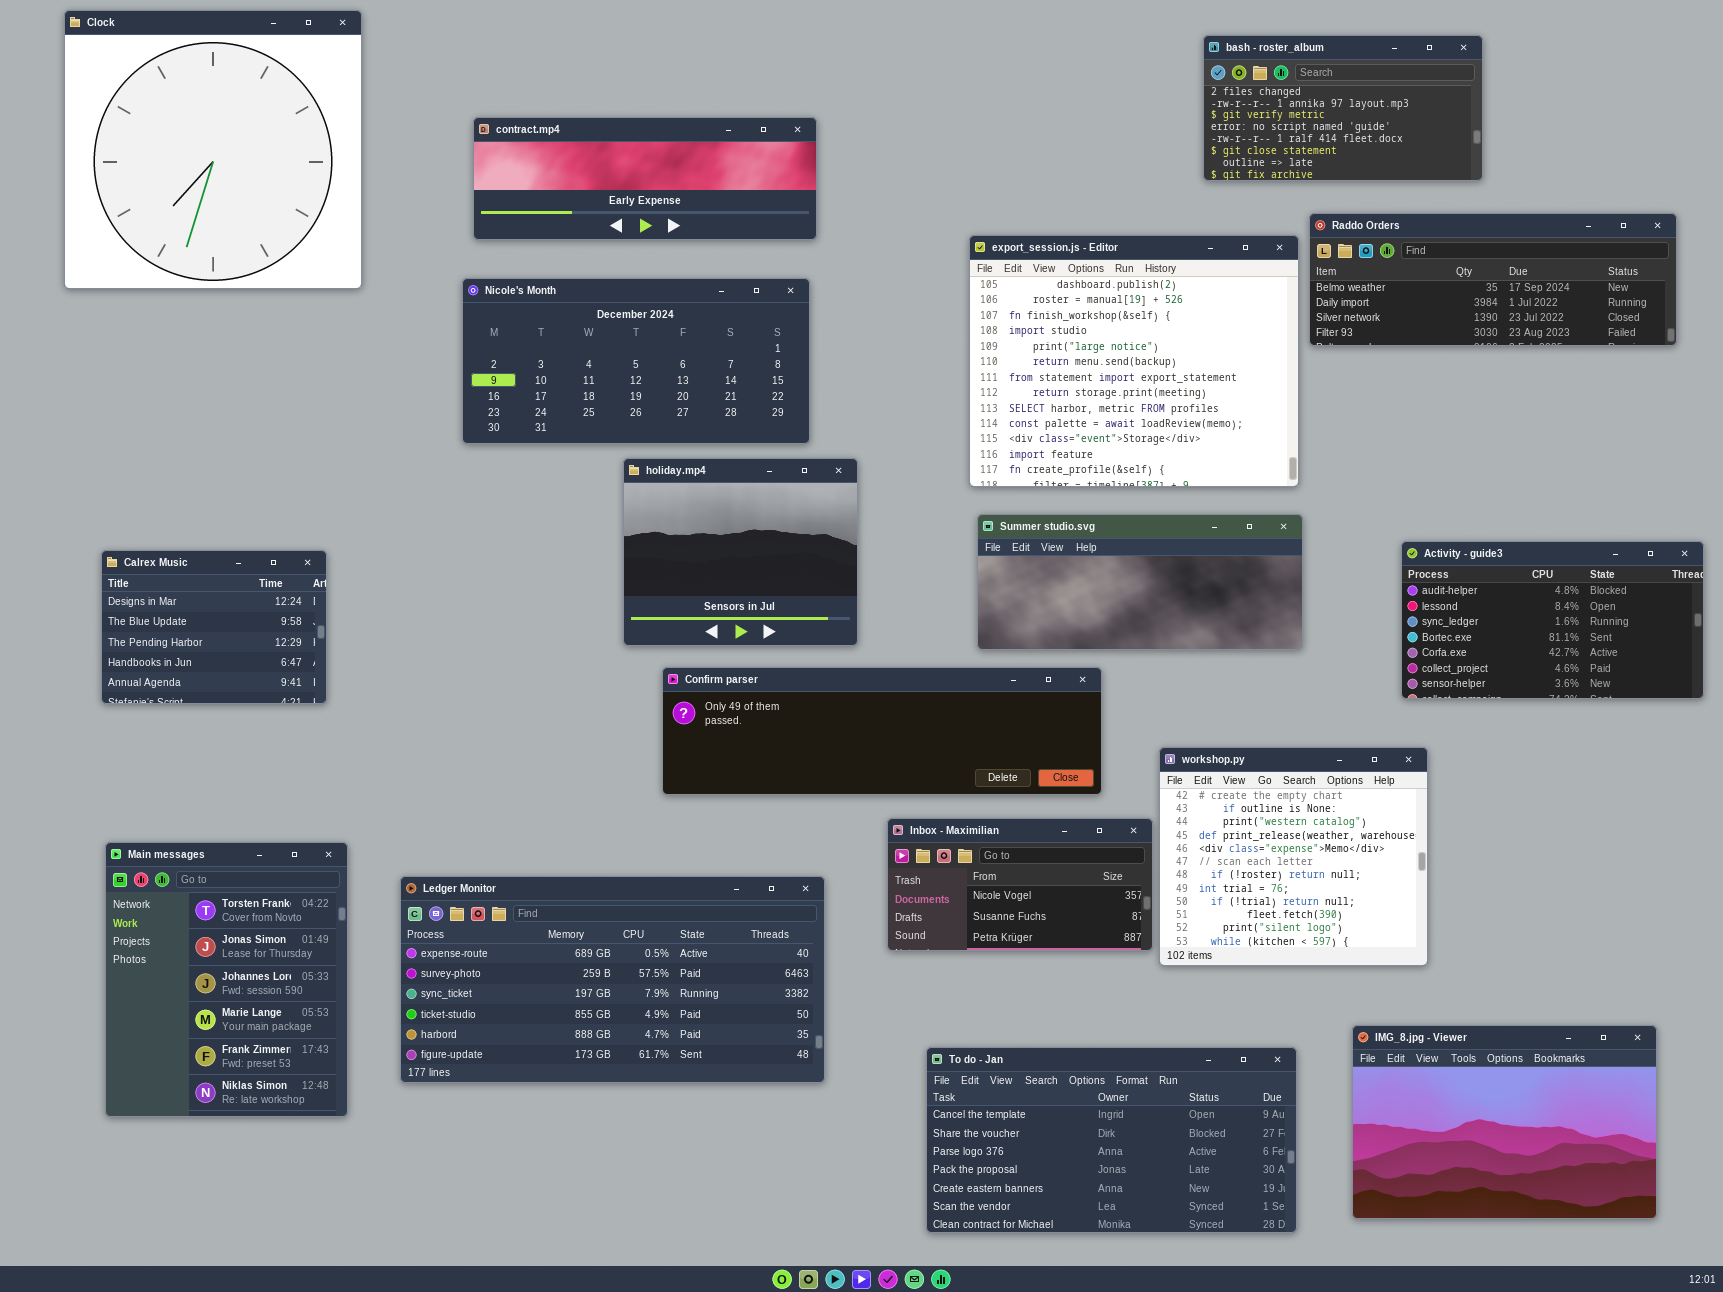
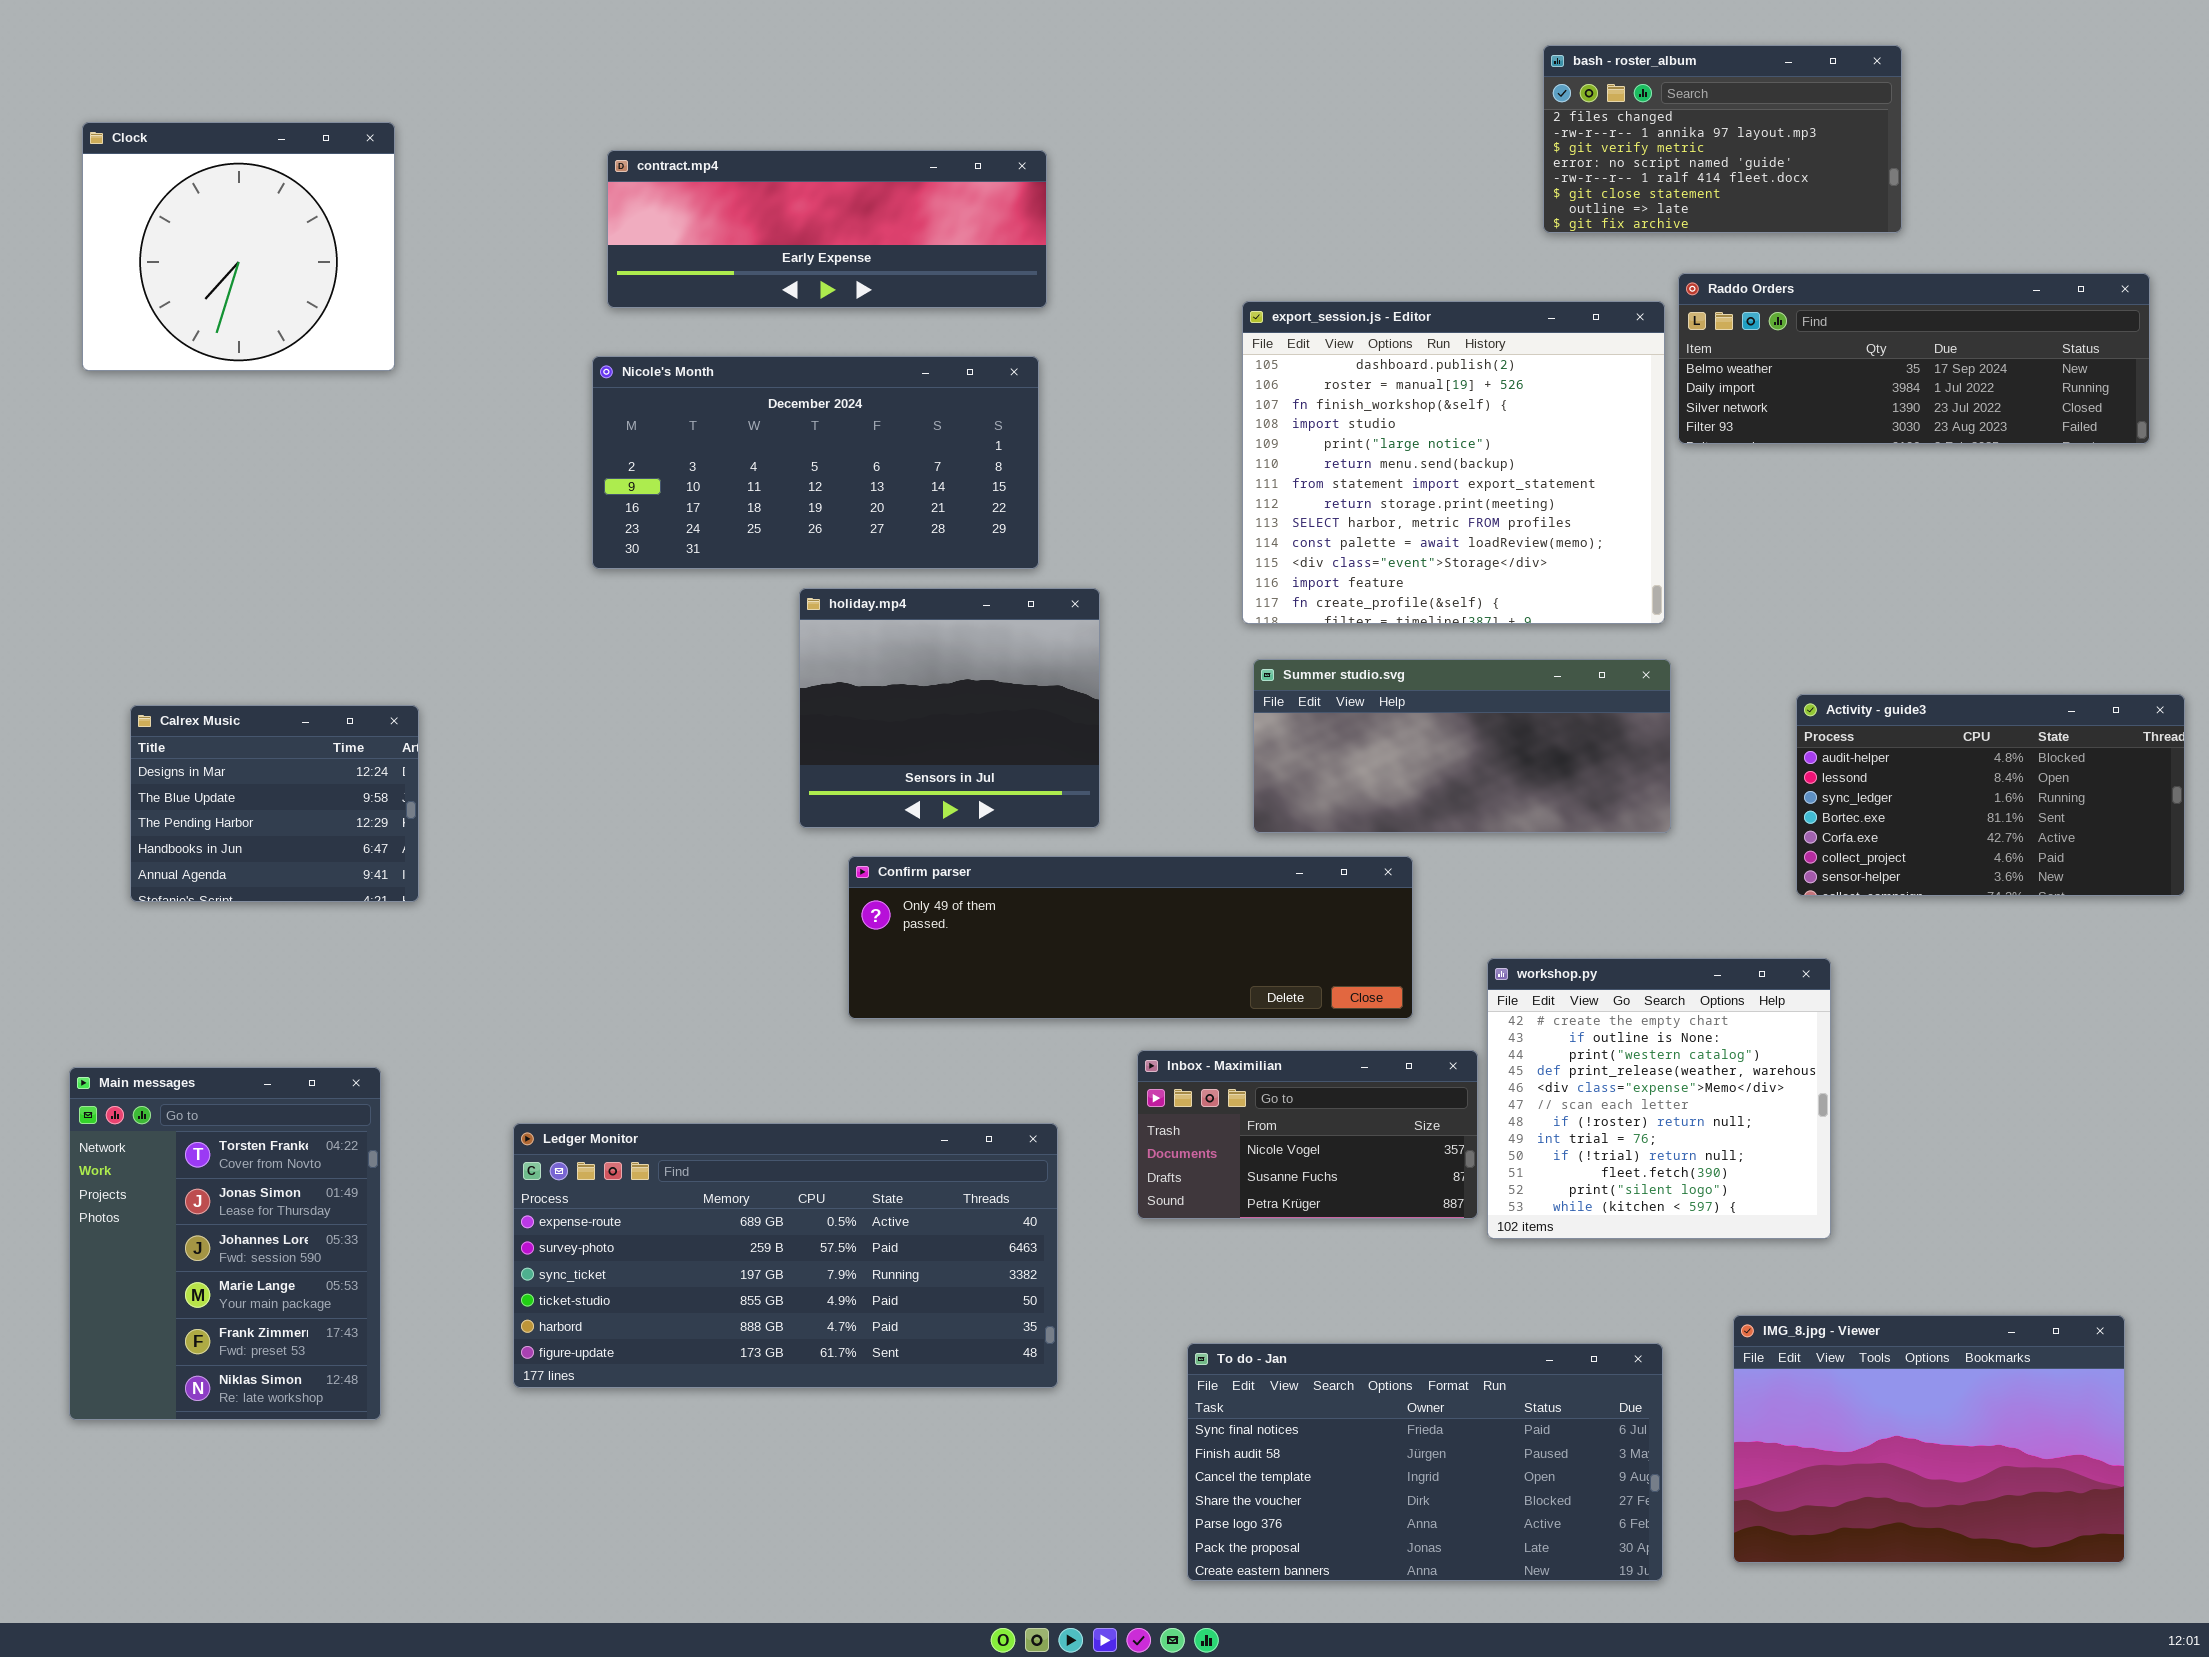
Clock: [64,10,362,289] -> [82,122,395,371], resized
Main messages: [105,842,348,1117] -> [69,1067,381,1420], moved
To do - Jan: [926,1047,1297,1233] -> [1187,1343,1663,1581], scrolled up 2 rows

